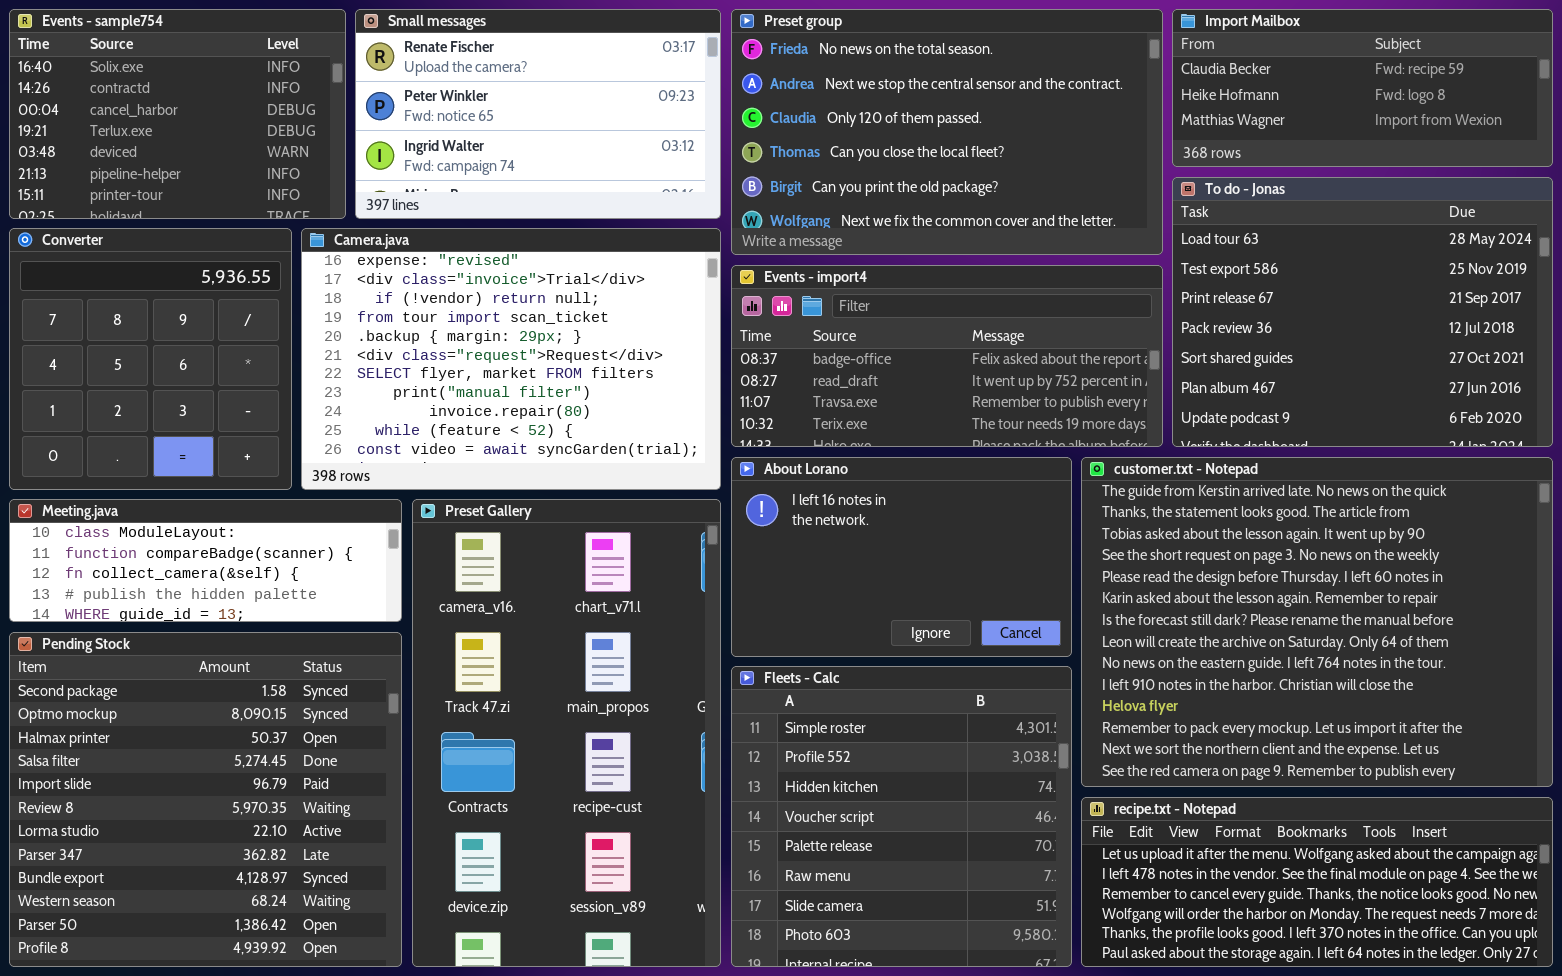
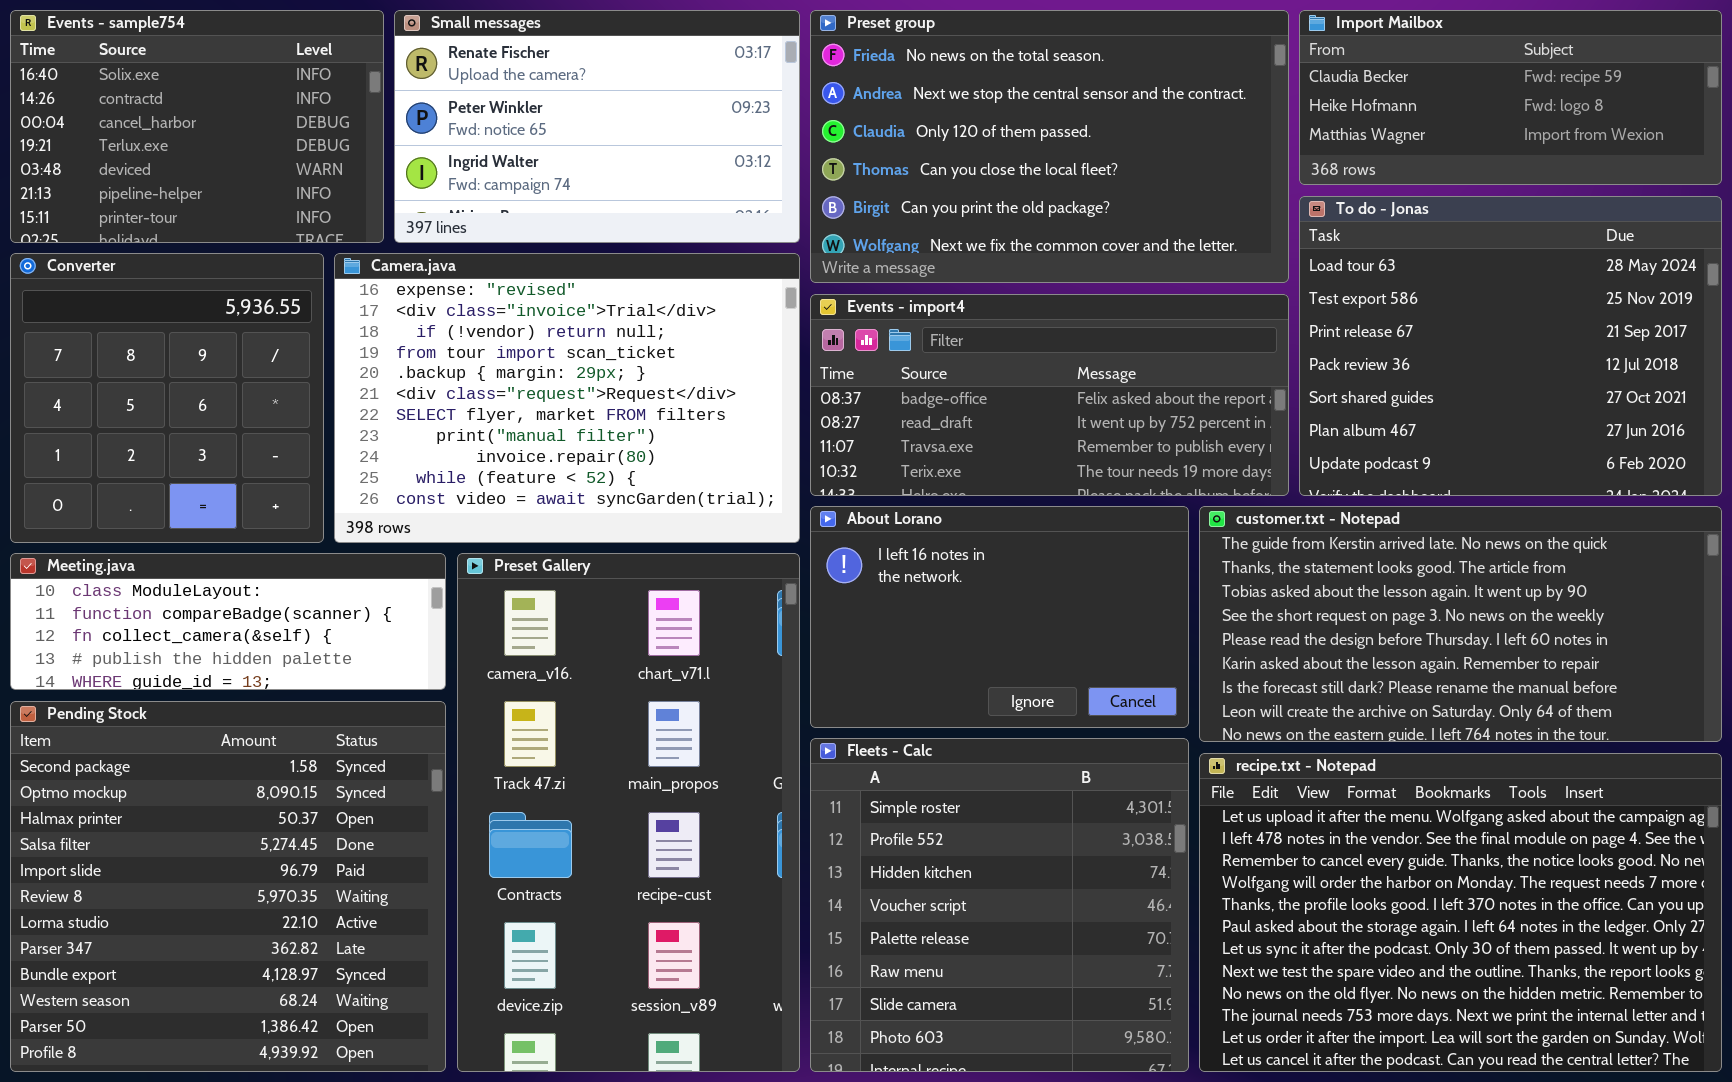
customer.txt - Notepad: [1081,457,1553,787] -> [1199,506,1722,742], resized
recipe.txt - Notepad: [1081,797,1553,967] -> [1199,753,1722,1072], resized

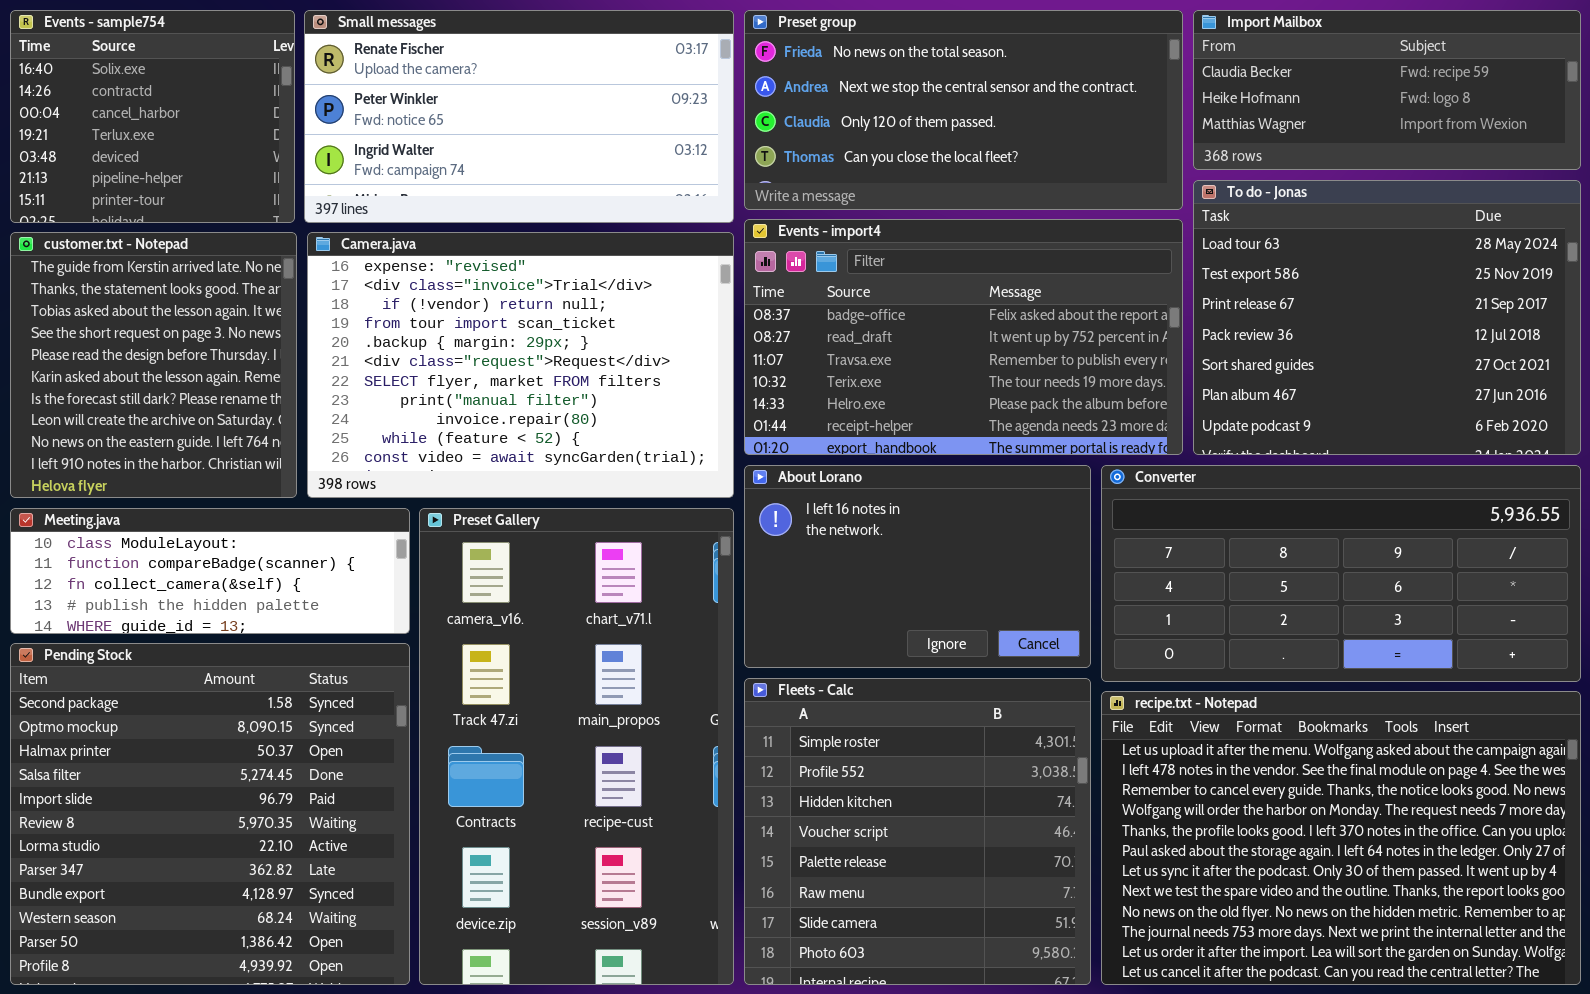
Events - sample754: [10,10,384,243] -> [10,10,295,223], resized
Small messages: [394,10,800,243] -> [304,10,734,223], resized
Preset group: [810,10,1289,283] -> [744,10,1183,210], resized
Converter: [10,253,324,543] -> [1101,465,1581,682], moved, resized
Events - import4: [810,294,1289,496] -> [744,219,1183,455], resized
customer.txt - Notepad: [1199,506,1722,742] -> [10,232,297,498], moved, resized

